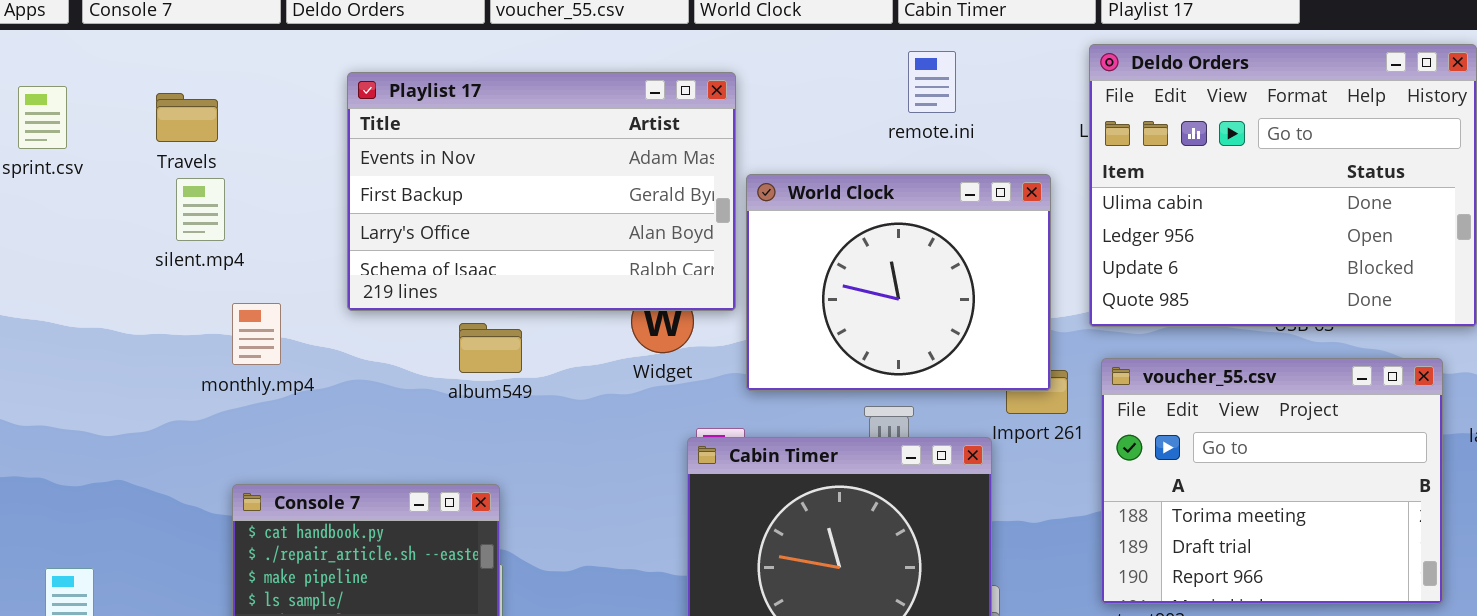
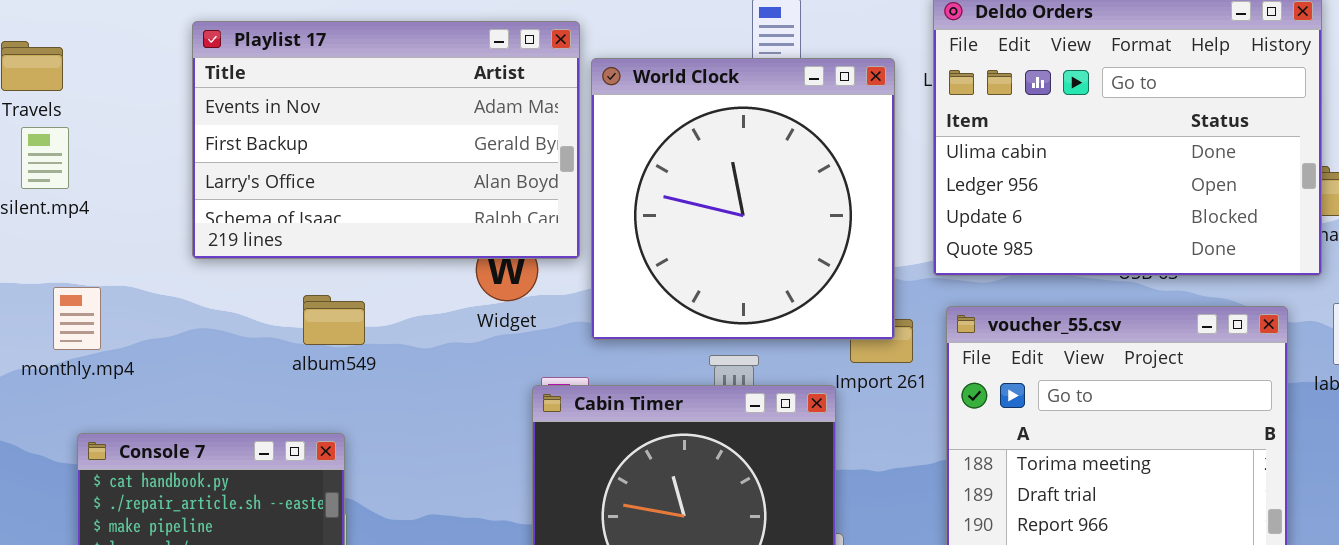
World Clock: [746,174,1051,391] -> [591,58,895,340], resized
monthly.mp4: [232,303,281,365] -> [53,287,101,350], moved
album549: [459,323,522,373] -> [303,295,365,345], moved

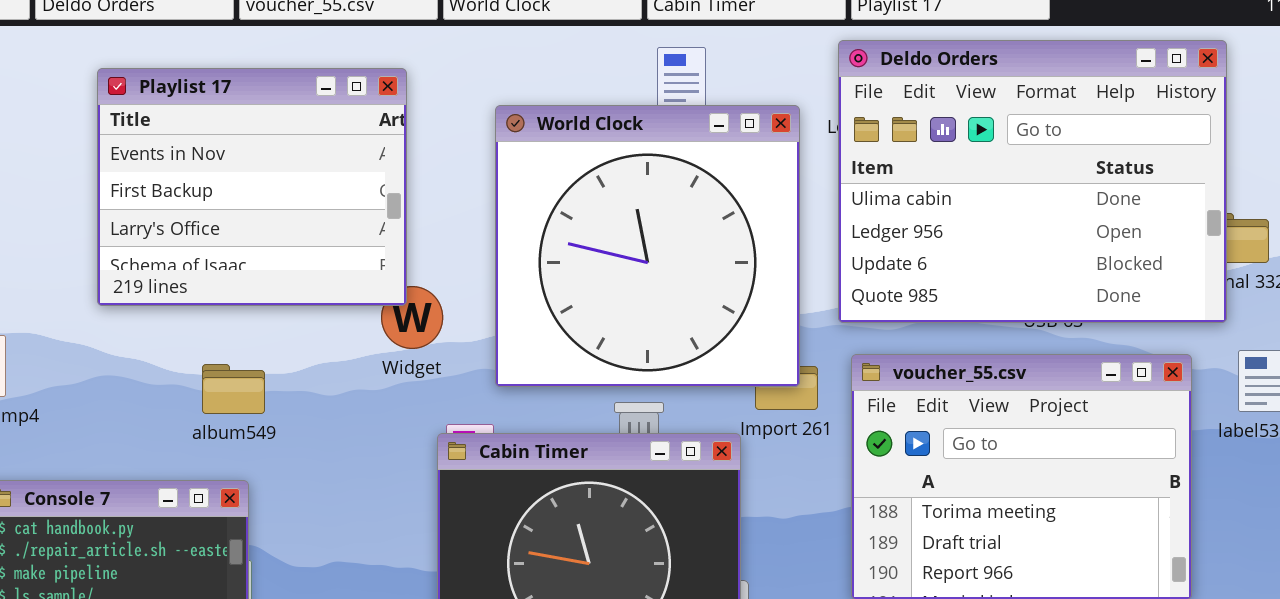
Playlist 17: [192,21,580,259] -> [97,68,407,306], resized
album549: [303,295,365,345] -> [202,364,265,414], moved

